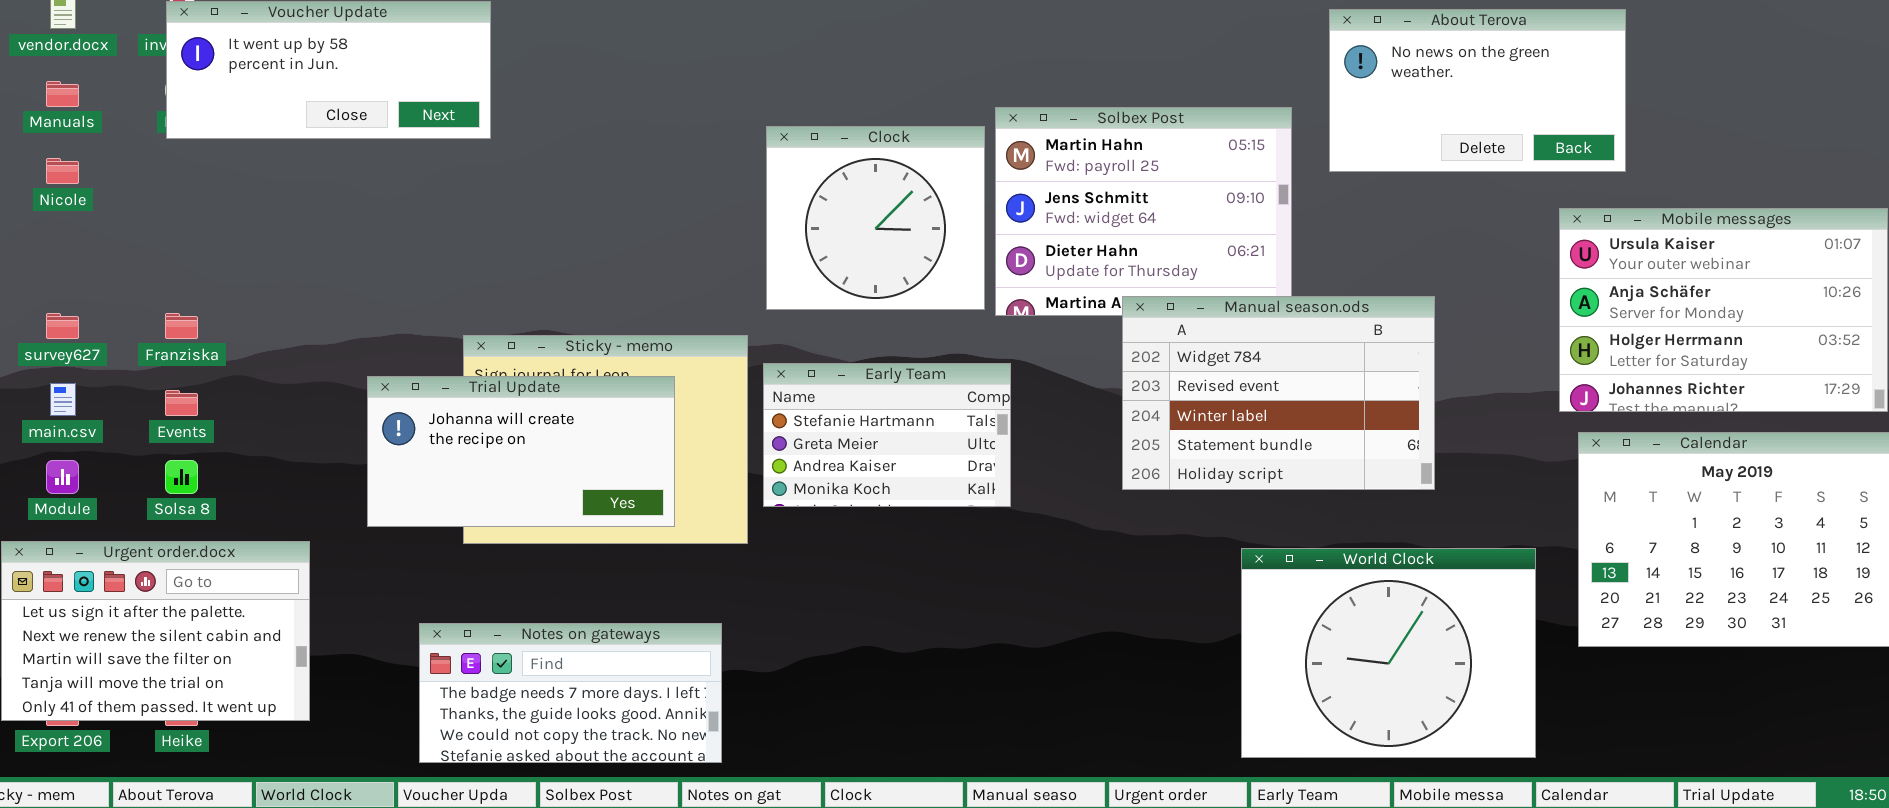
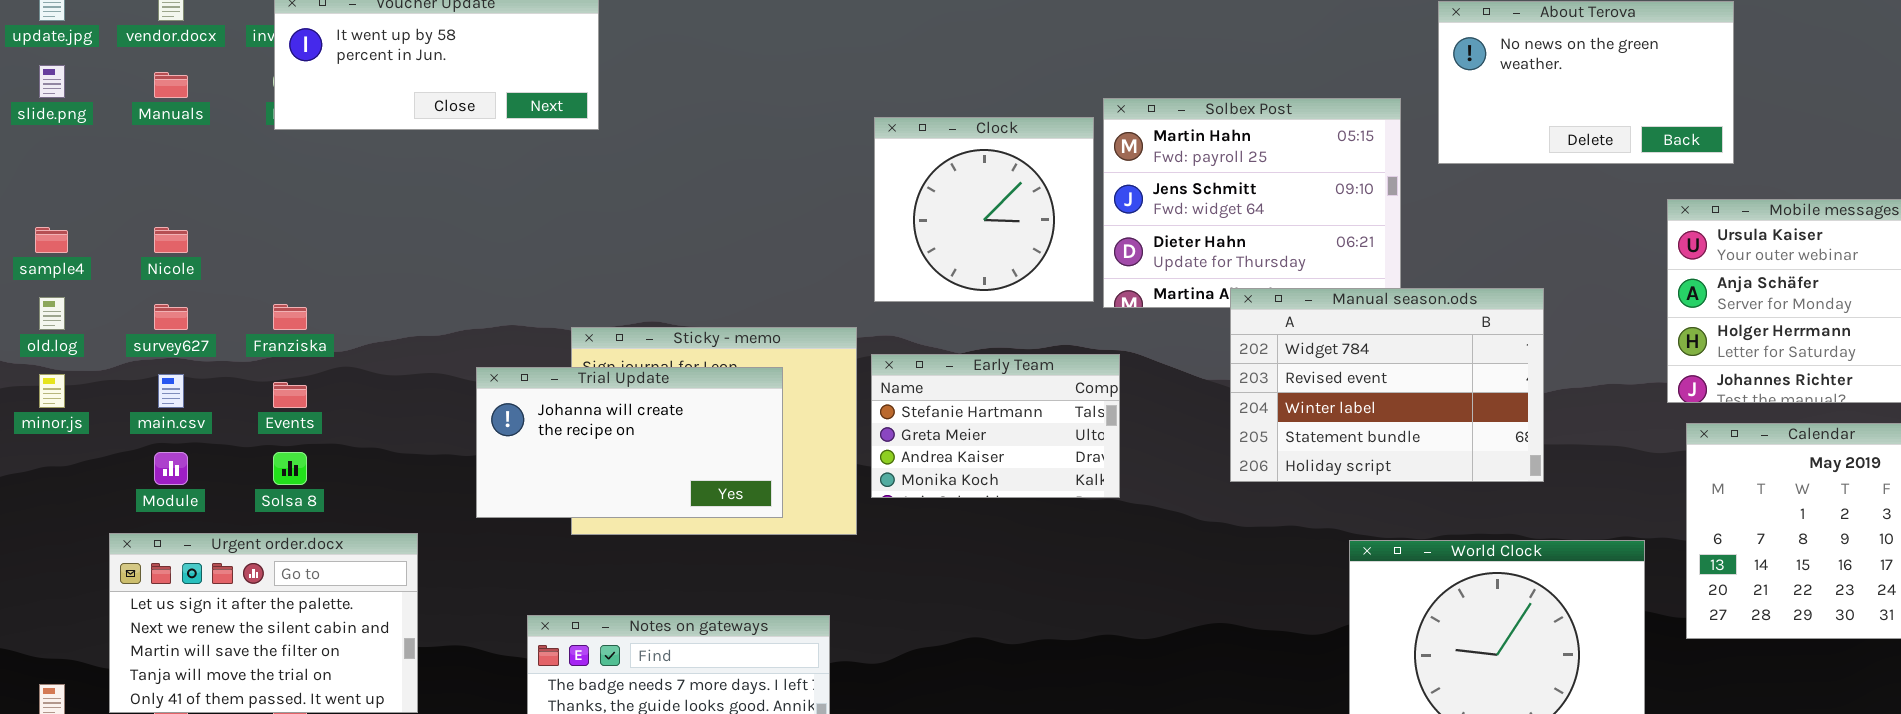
Nicole: [46,158,79,184] -> [154,227,188,253], moved

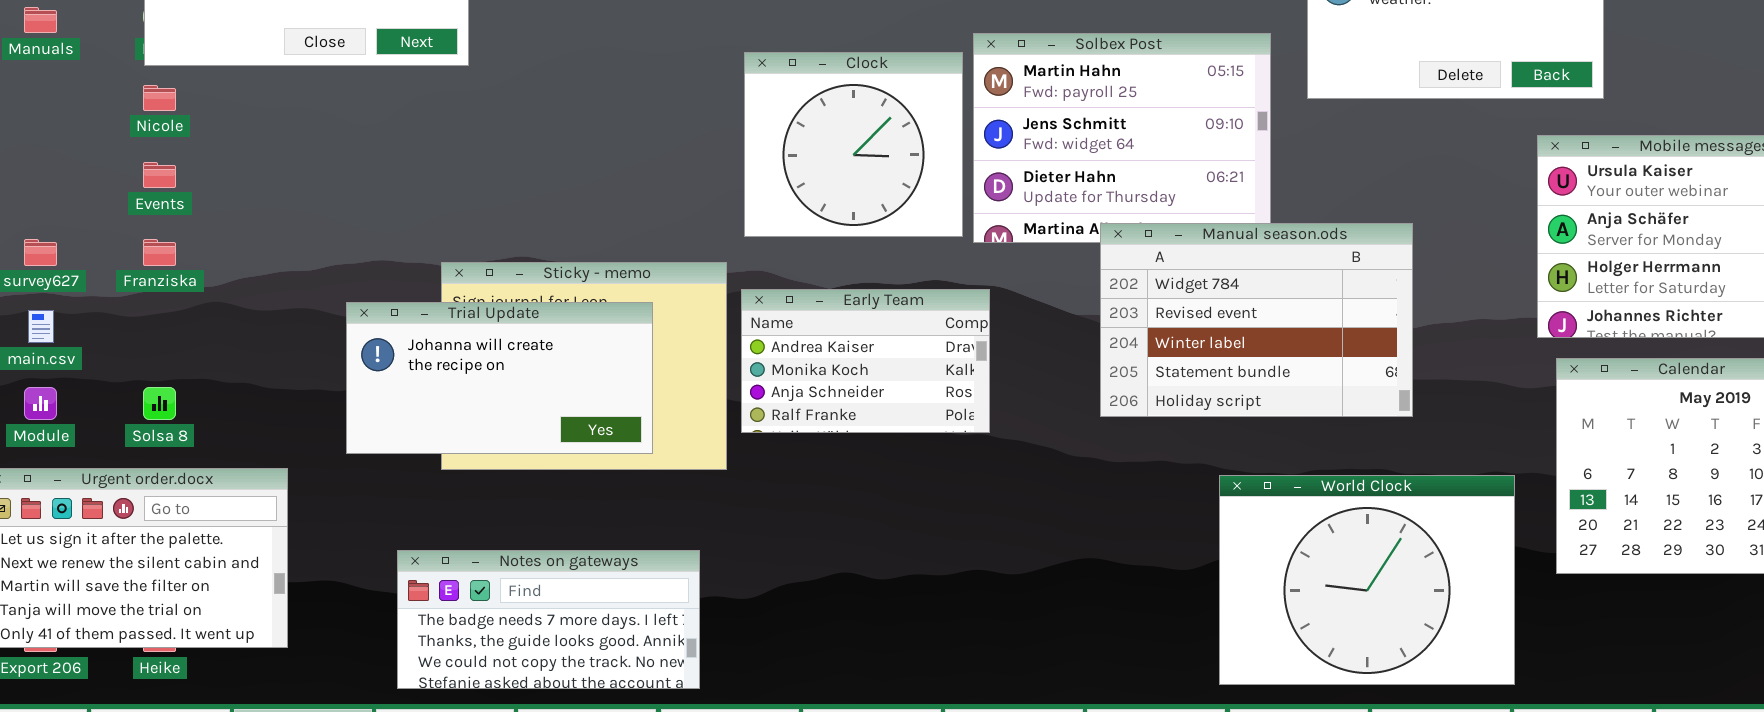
Nicole: [154,227,188,253] -> [143,85,176,111], moved
Early Team: [871,354,1120,498] -> [741,289,990,433], scrolled down 2 rows
Events: [273,382,307,408] -> [143,162,176,188], moved

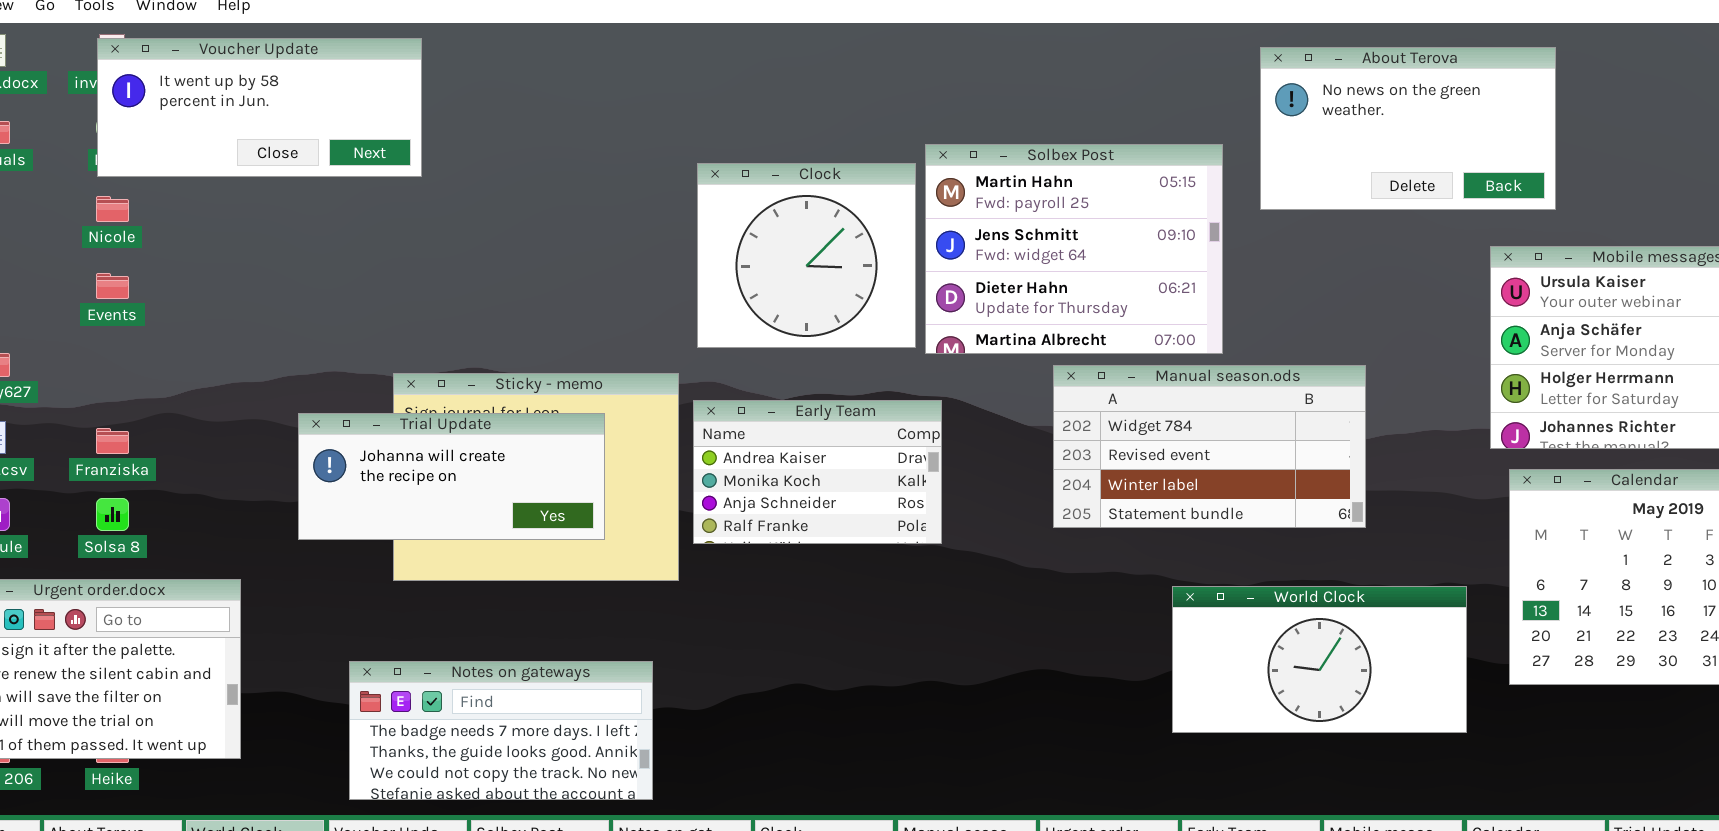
Manual season.ods: [1100,223,1413,417] -> [1053,365,1366,528], resized
Franziska: [143,239,176,266] -> [96,428,129,454], moved
Trial Update: [346,302,653,454] -> [298,413,605,540], resized
World Clock: [1219,475,1515,685] -> [1172,586,1467,733], resized

